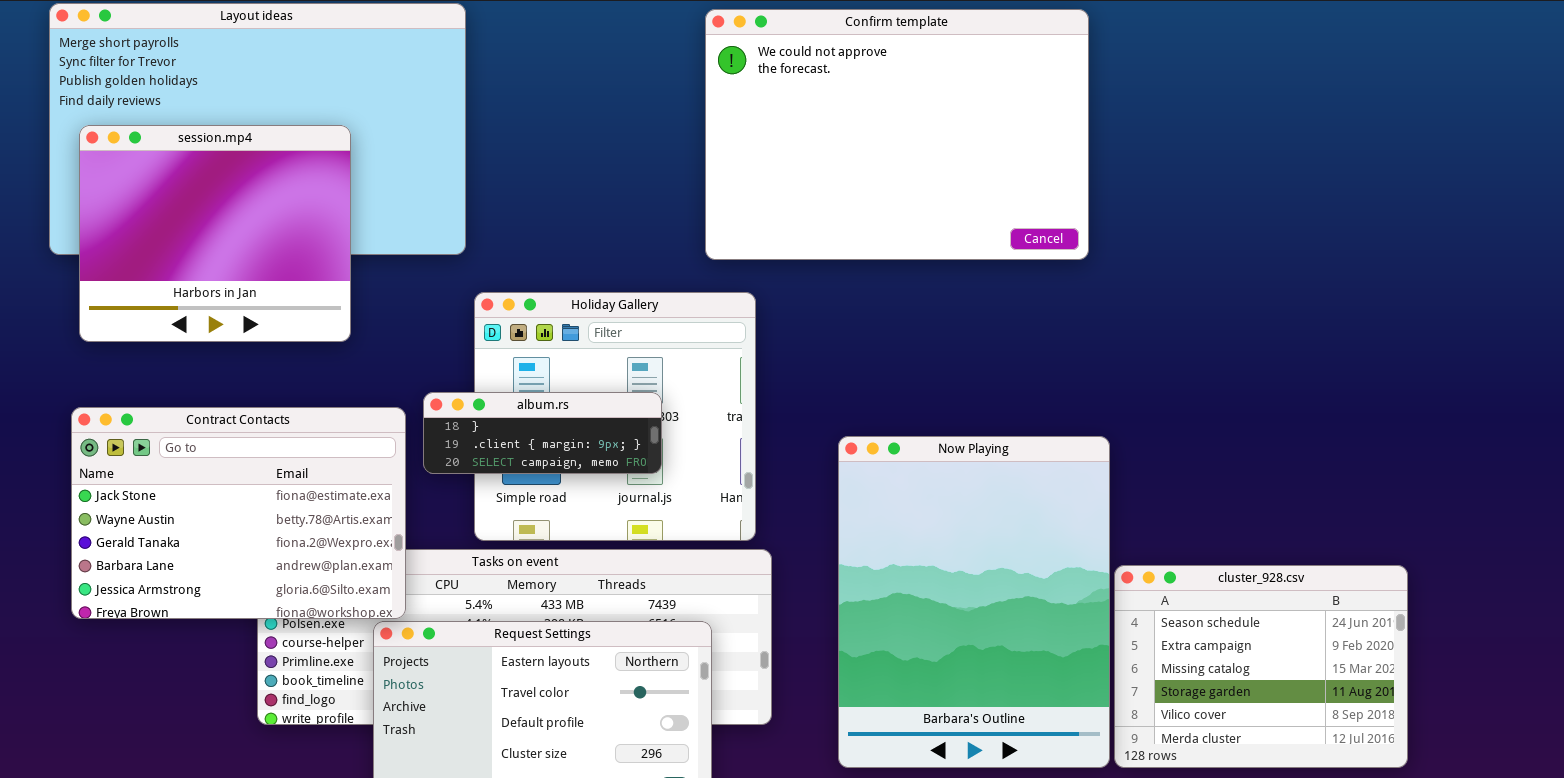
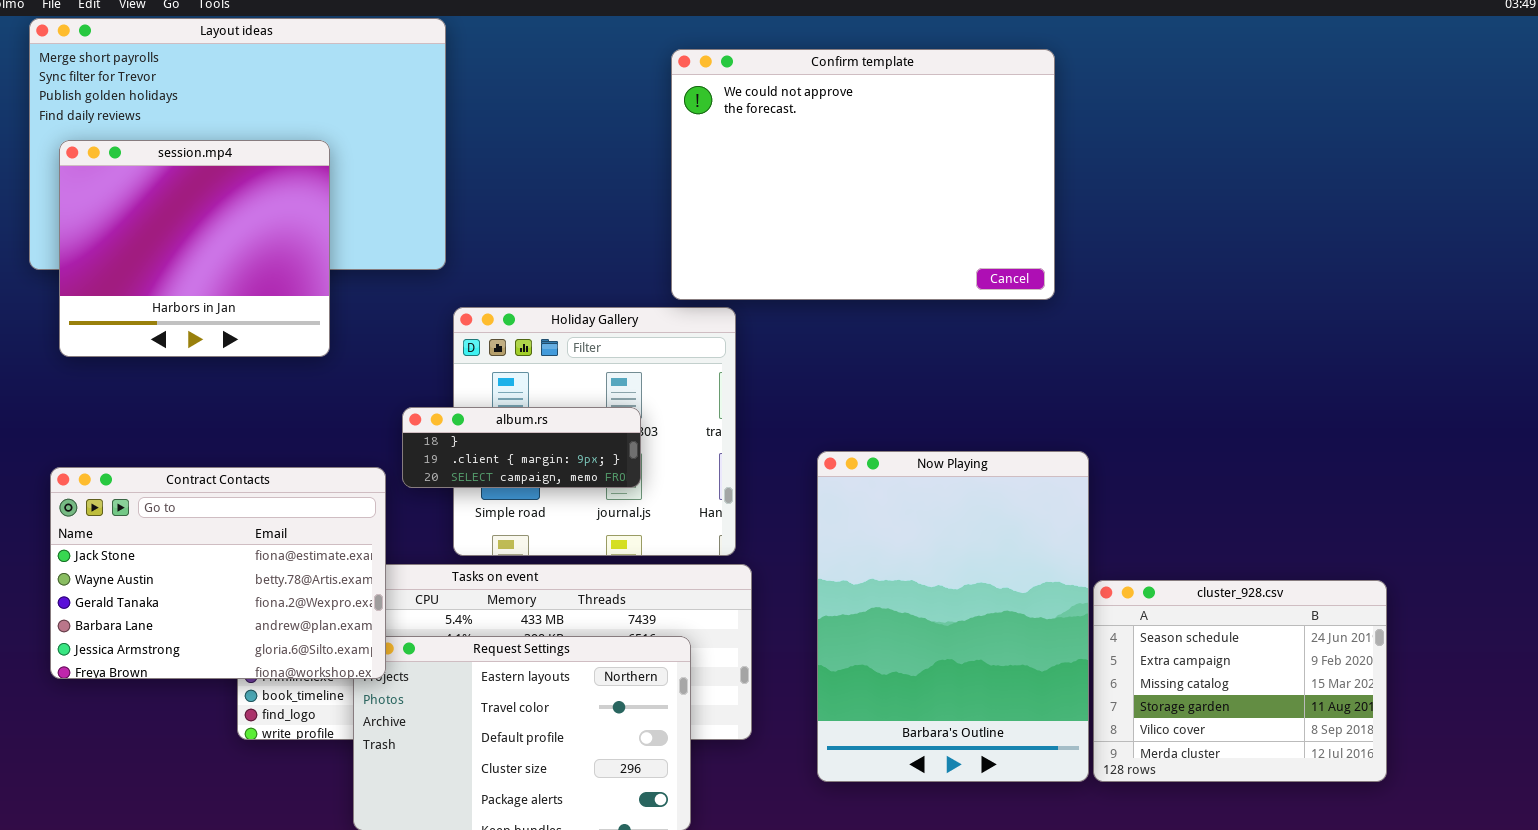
Confirm template: [705,9,1089,260] -> [671,49,1055,300], moved
Contract Contacts: [71,407,406,619] -> [50,467,386,679], moved

